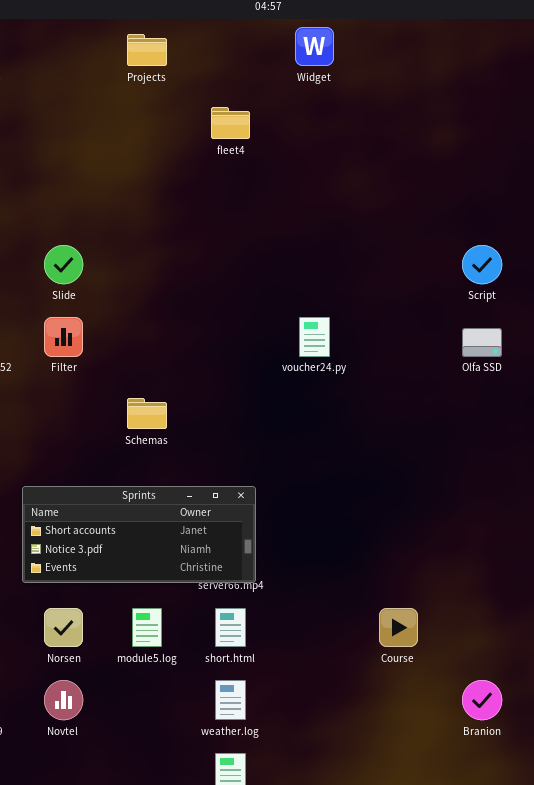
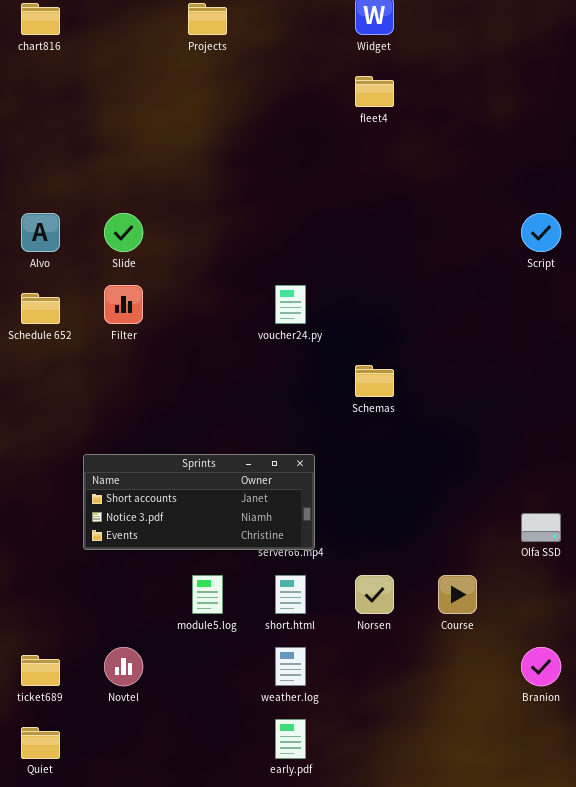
fleet4: [211,107,250,139] -> [355,76,394,107], moved
voucher24.py: [299,317,330,357] -> [275,285,306,324], moved
Olfa SSD: [462,328,502,357] -> [521,513,561,542], moved
Schemas: [127,398,167,429] -> [355,365,394,397], moved
Norsen: [44,608,83,647] -> [355,575,394,614], moved

